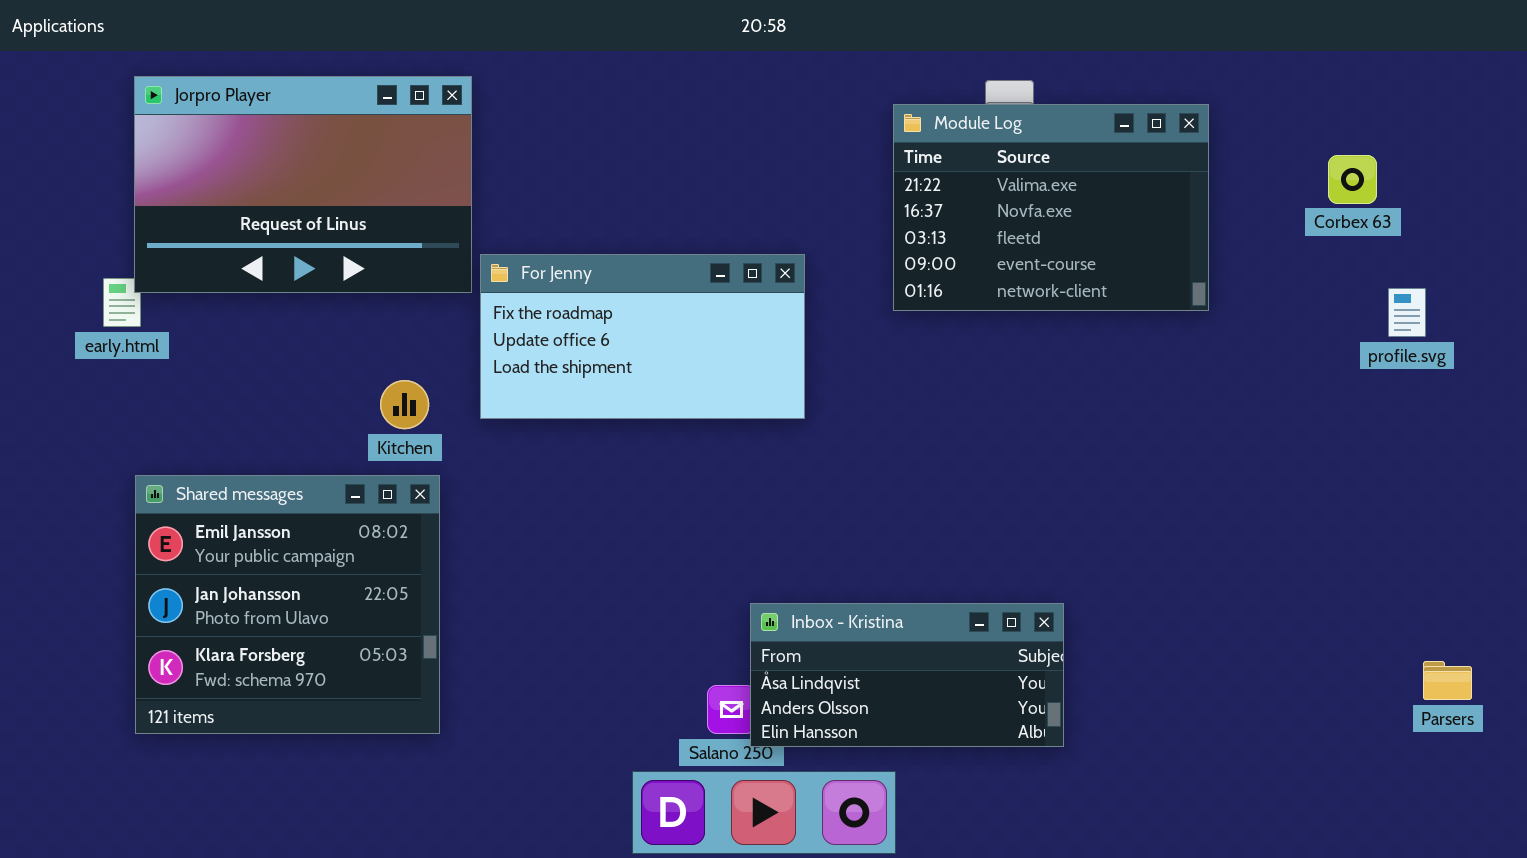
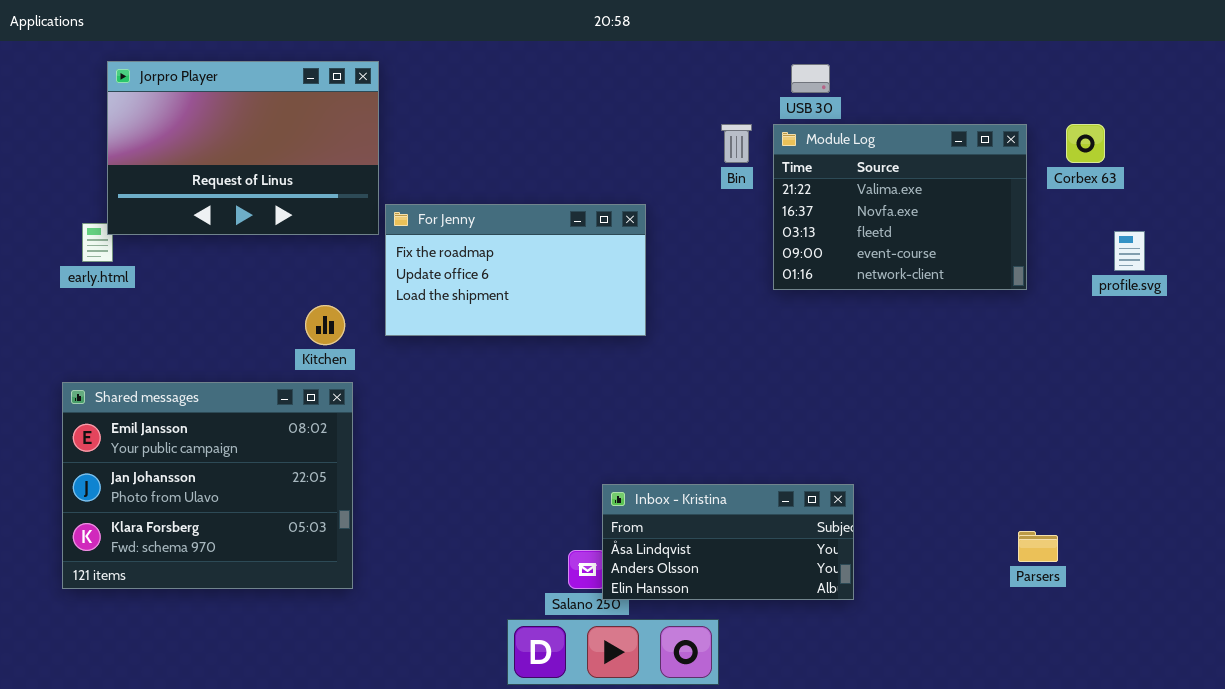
Module Log: [893,104,1209,311] -> [773,124,1027,290], moved
Shared messages: [135,475,440,734] -> [62,382,353,589], resized
Parsers: [1423,661,1472,700] -> [1018,531,1058,562], moved

